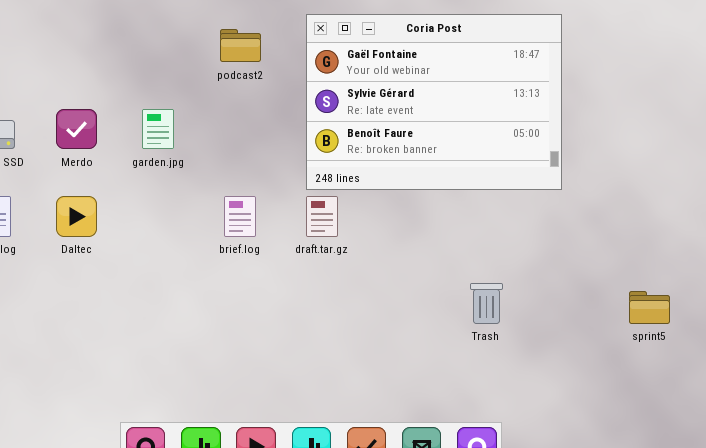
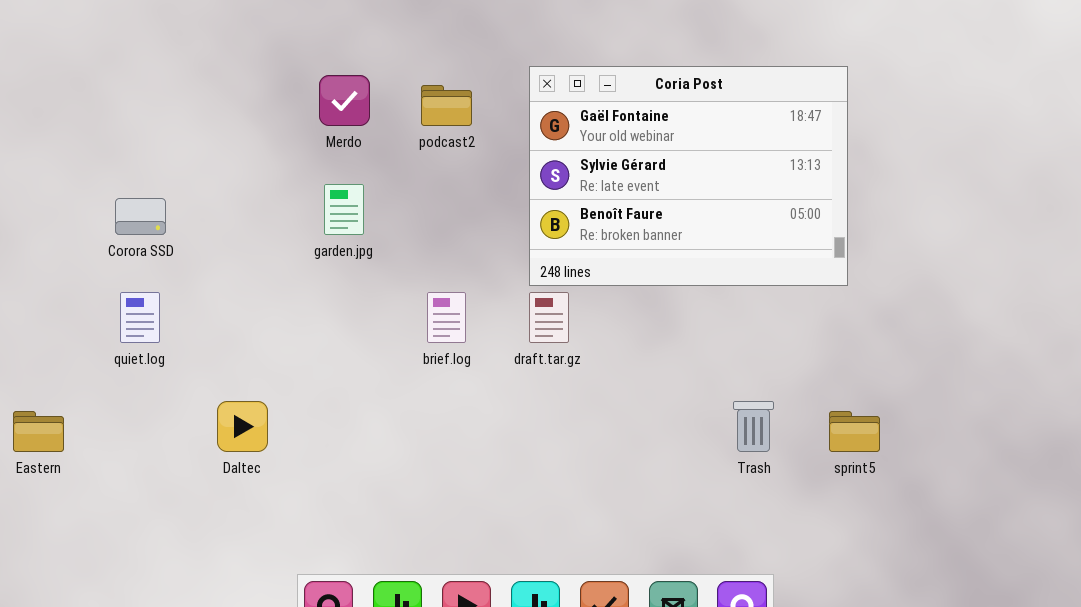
Merdo: [56,109,97,149] -> [319,75,370,126], moved
Daltec: [56,196,97,237] -> [217,401,268,452], moved
sprint5: [629,291,670,324] -> [829,411,880,452], moved

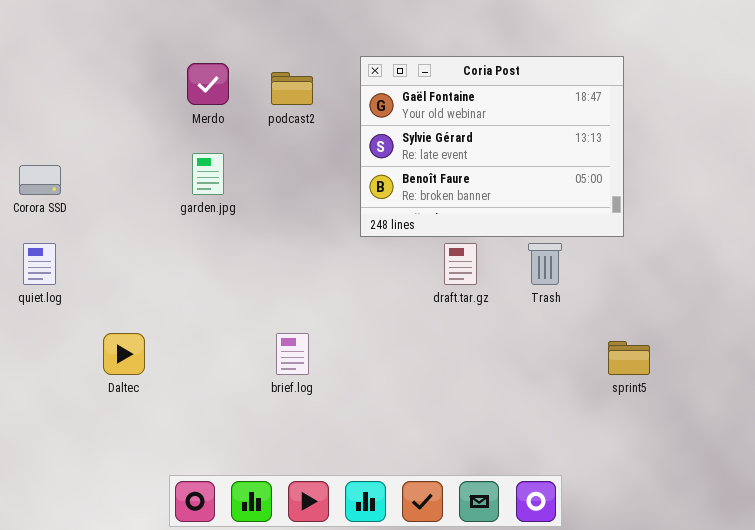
brief.log: [427,292,466,343] -> [276,333,309,375], moved
draft.tar.gz: [529,292,569,343] -> [444,243,477,285], moved
Trash: [733,401,774,452] -> [528,243,562,285], moved

